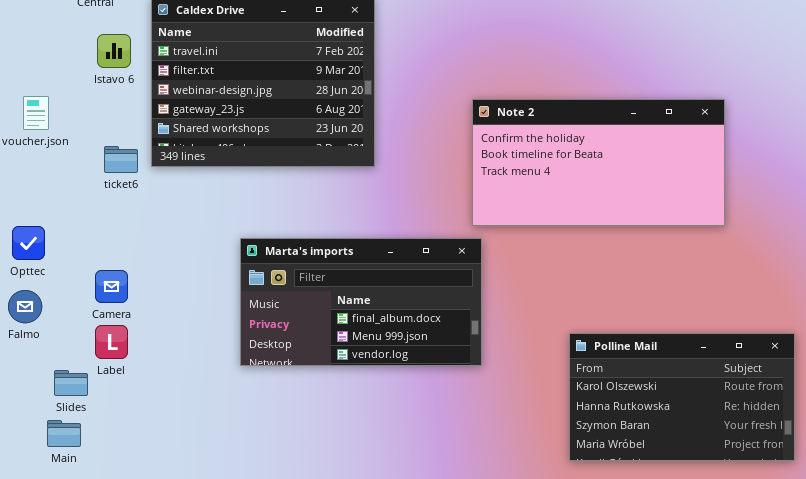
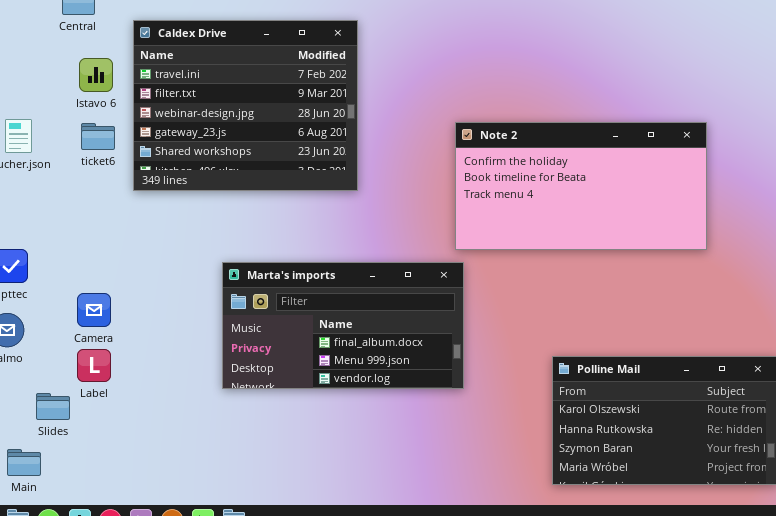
ticket6: [104,146,138,173] -> [81,123,115,150], moved
Main: [47,420,81,447] -> [7,449,41,476], moved

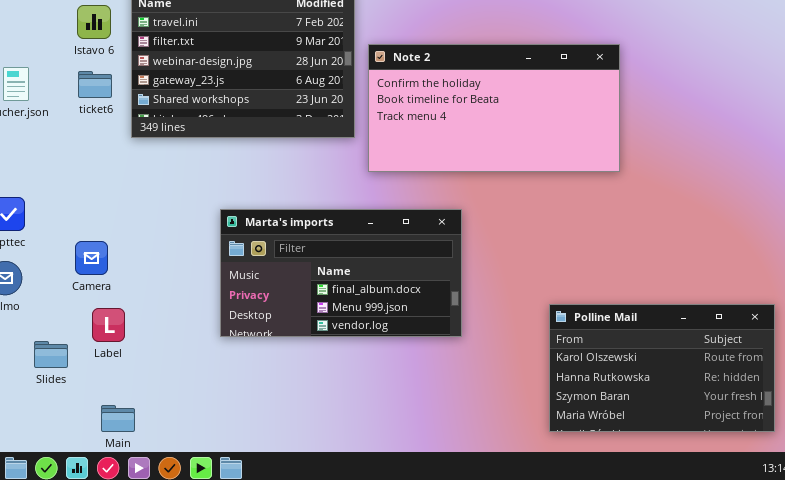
Note 2: [455,122,707,250] -> [368,44,620,172], moved
Label: [77,349,111,382] -> [92,308,125,342], moved
Main: [7,449,41,476] -> [101,405,135,432], moved

